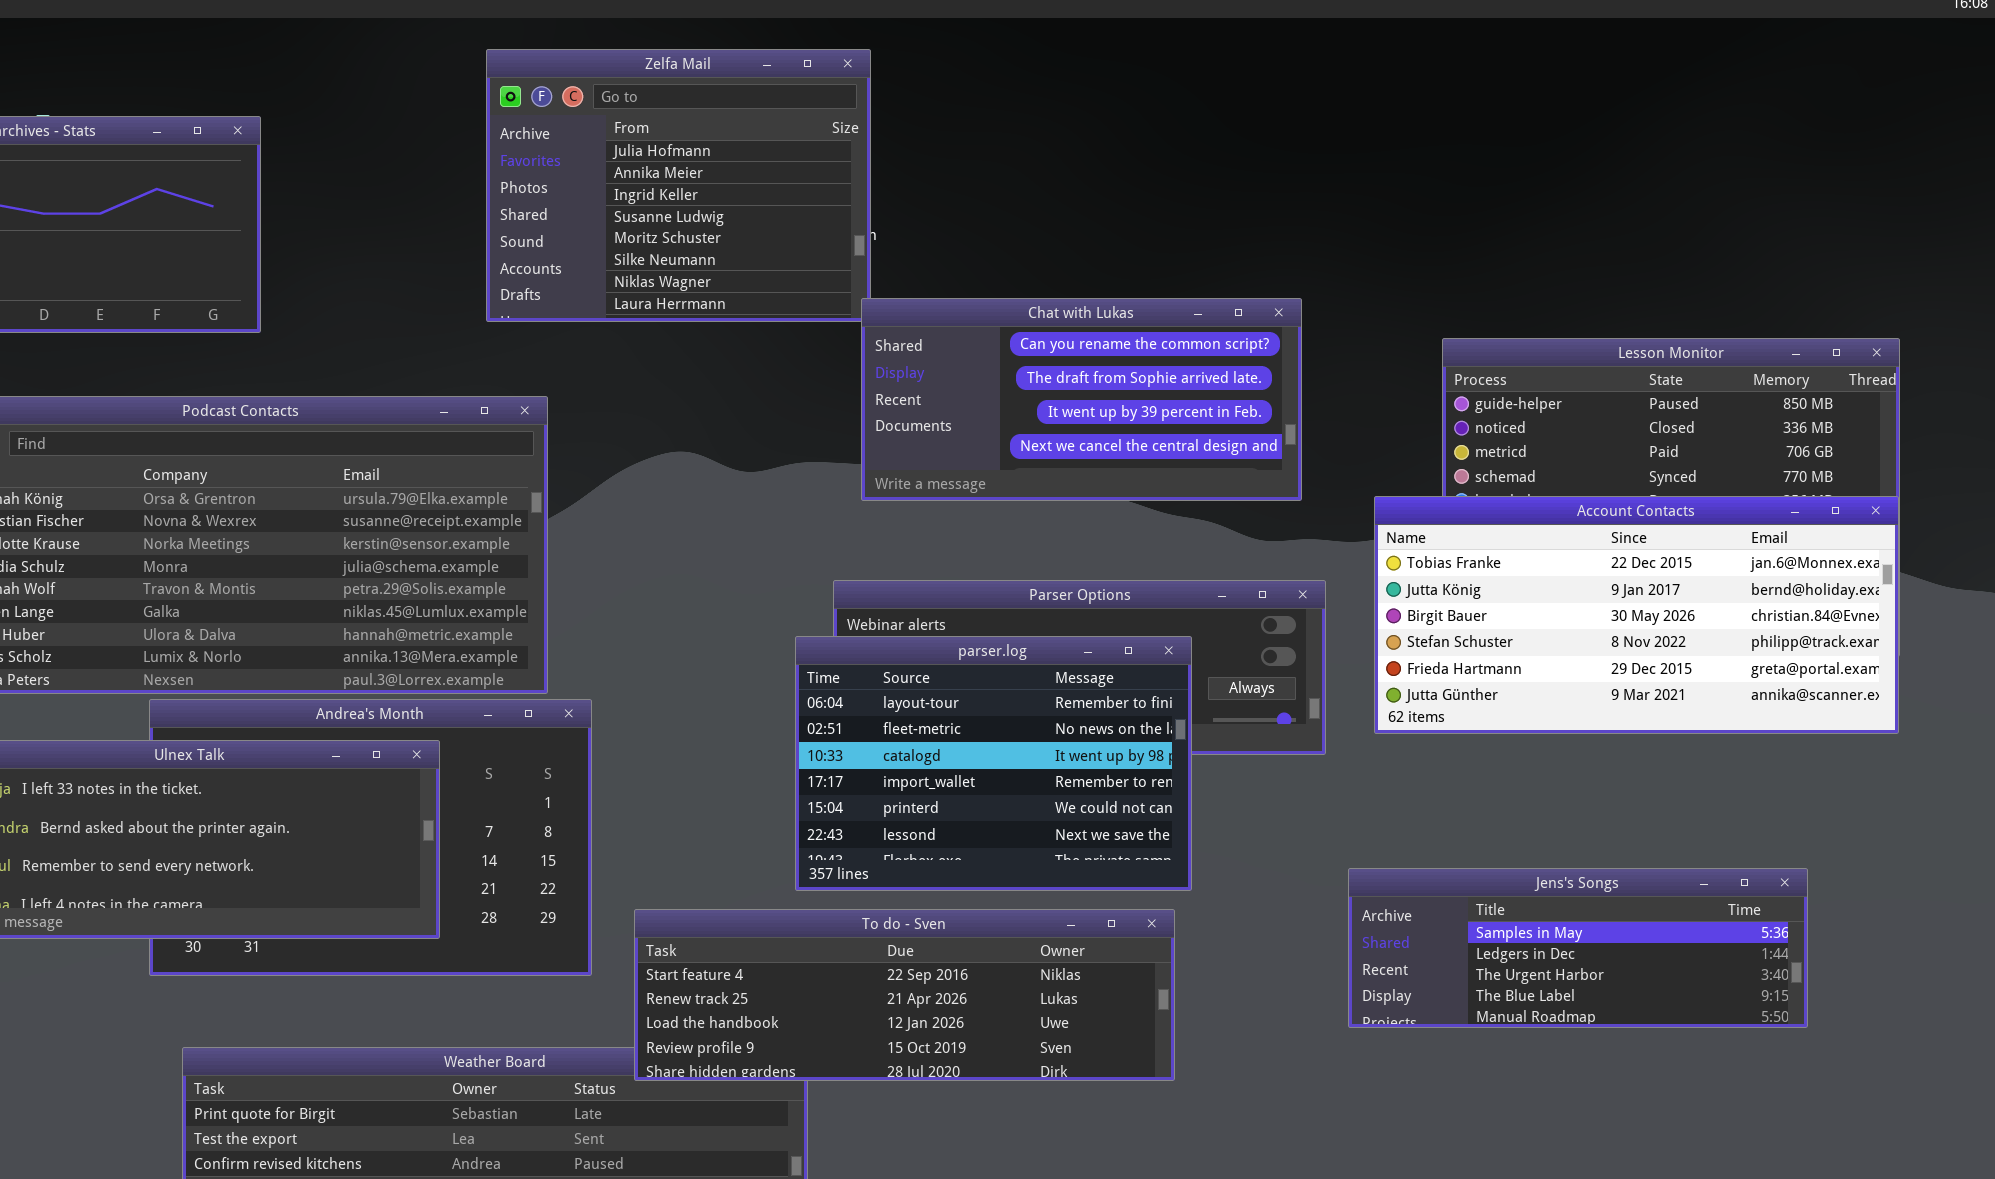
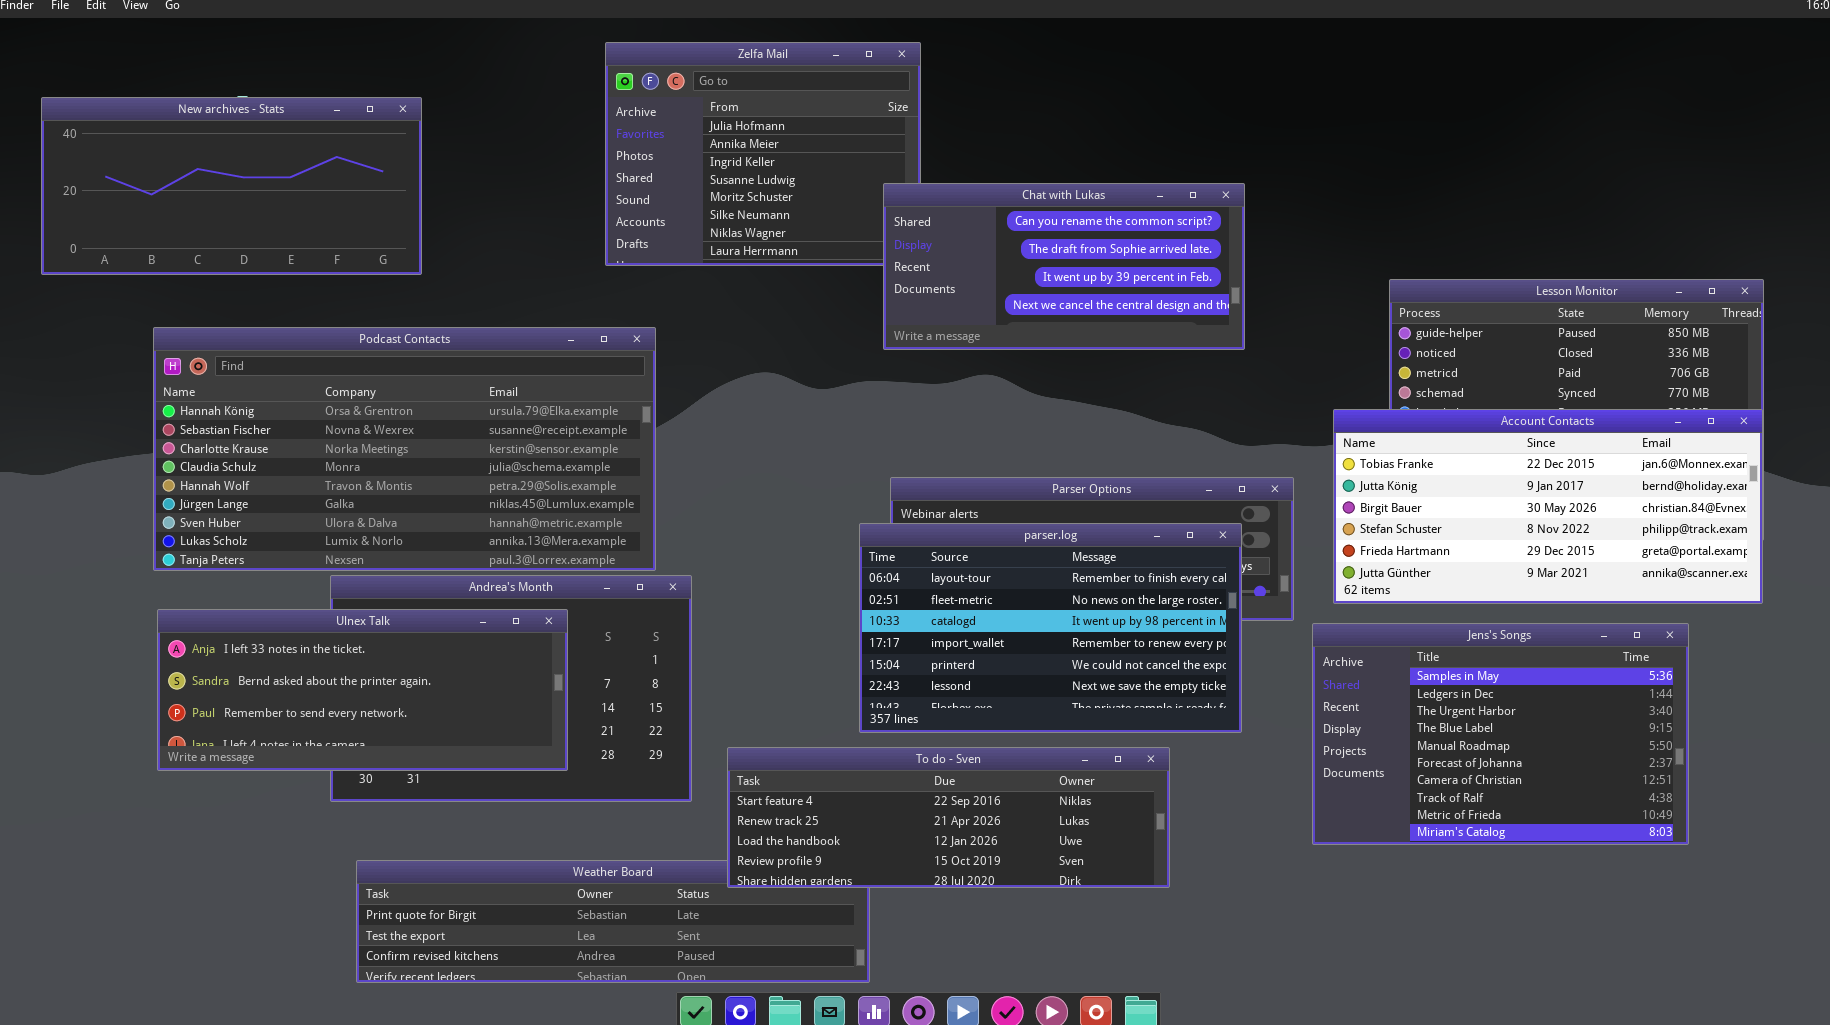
Chat with Lukas: [861,298,1302,501] -> [883,183,1245,350], moved
parser.log: [795,636,1192,891] -> [859,523,1242,733], resized
Jens's Songs: [1348,868,1808,1028] -> [1312,623,1689,845], resized

